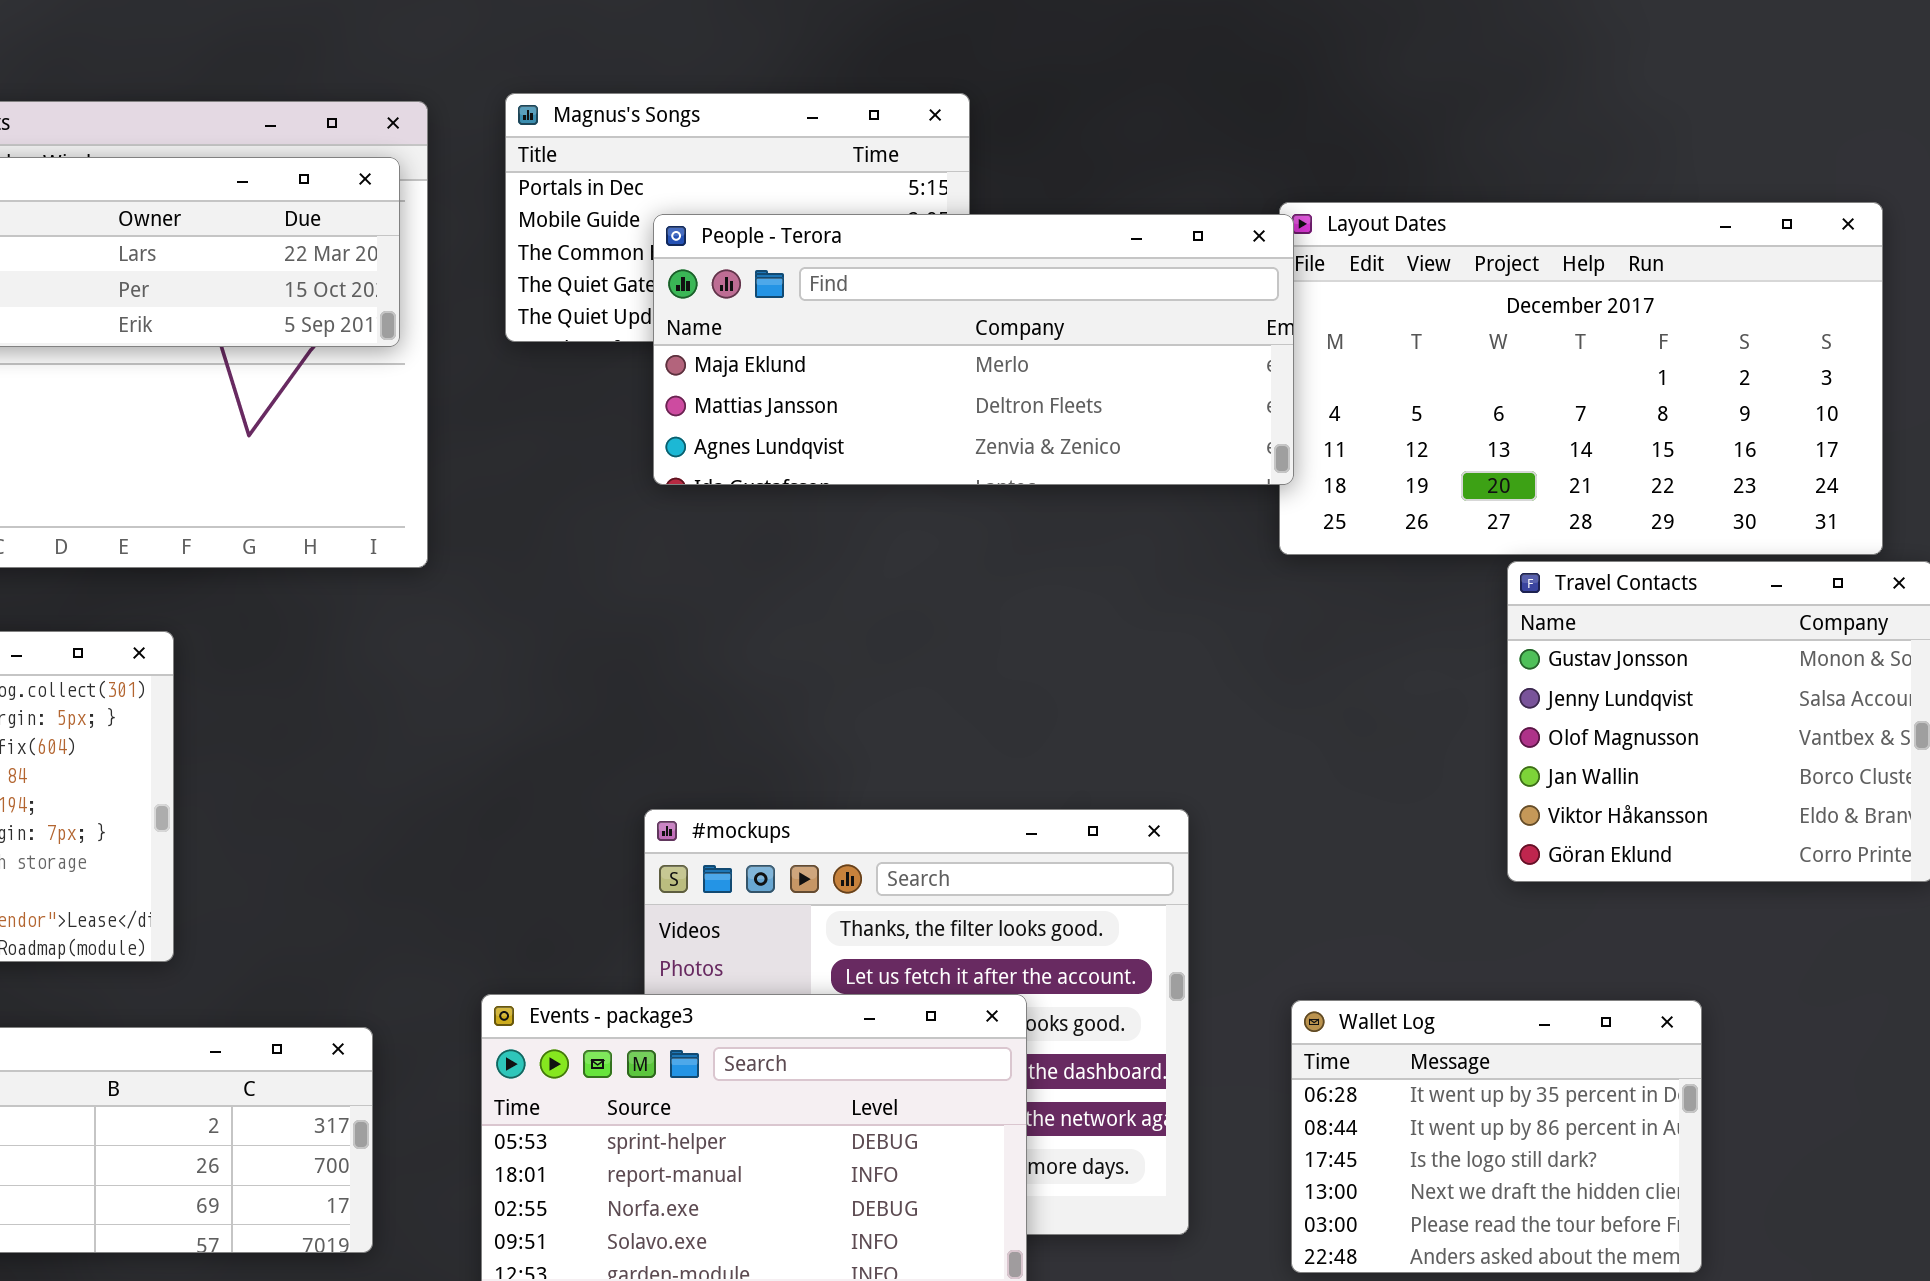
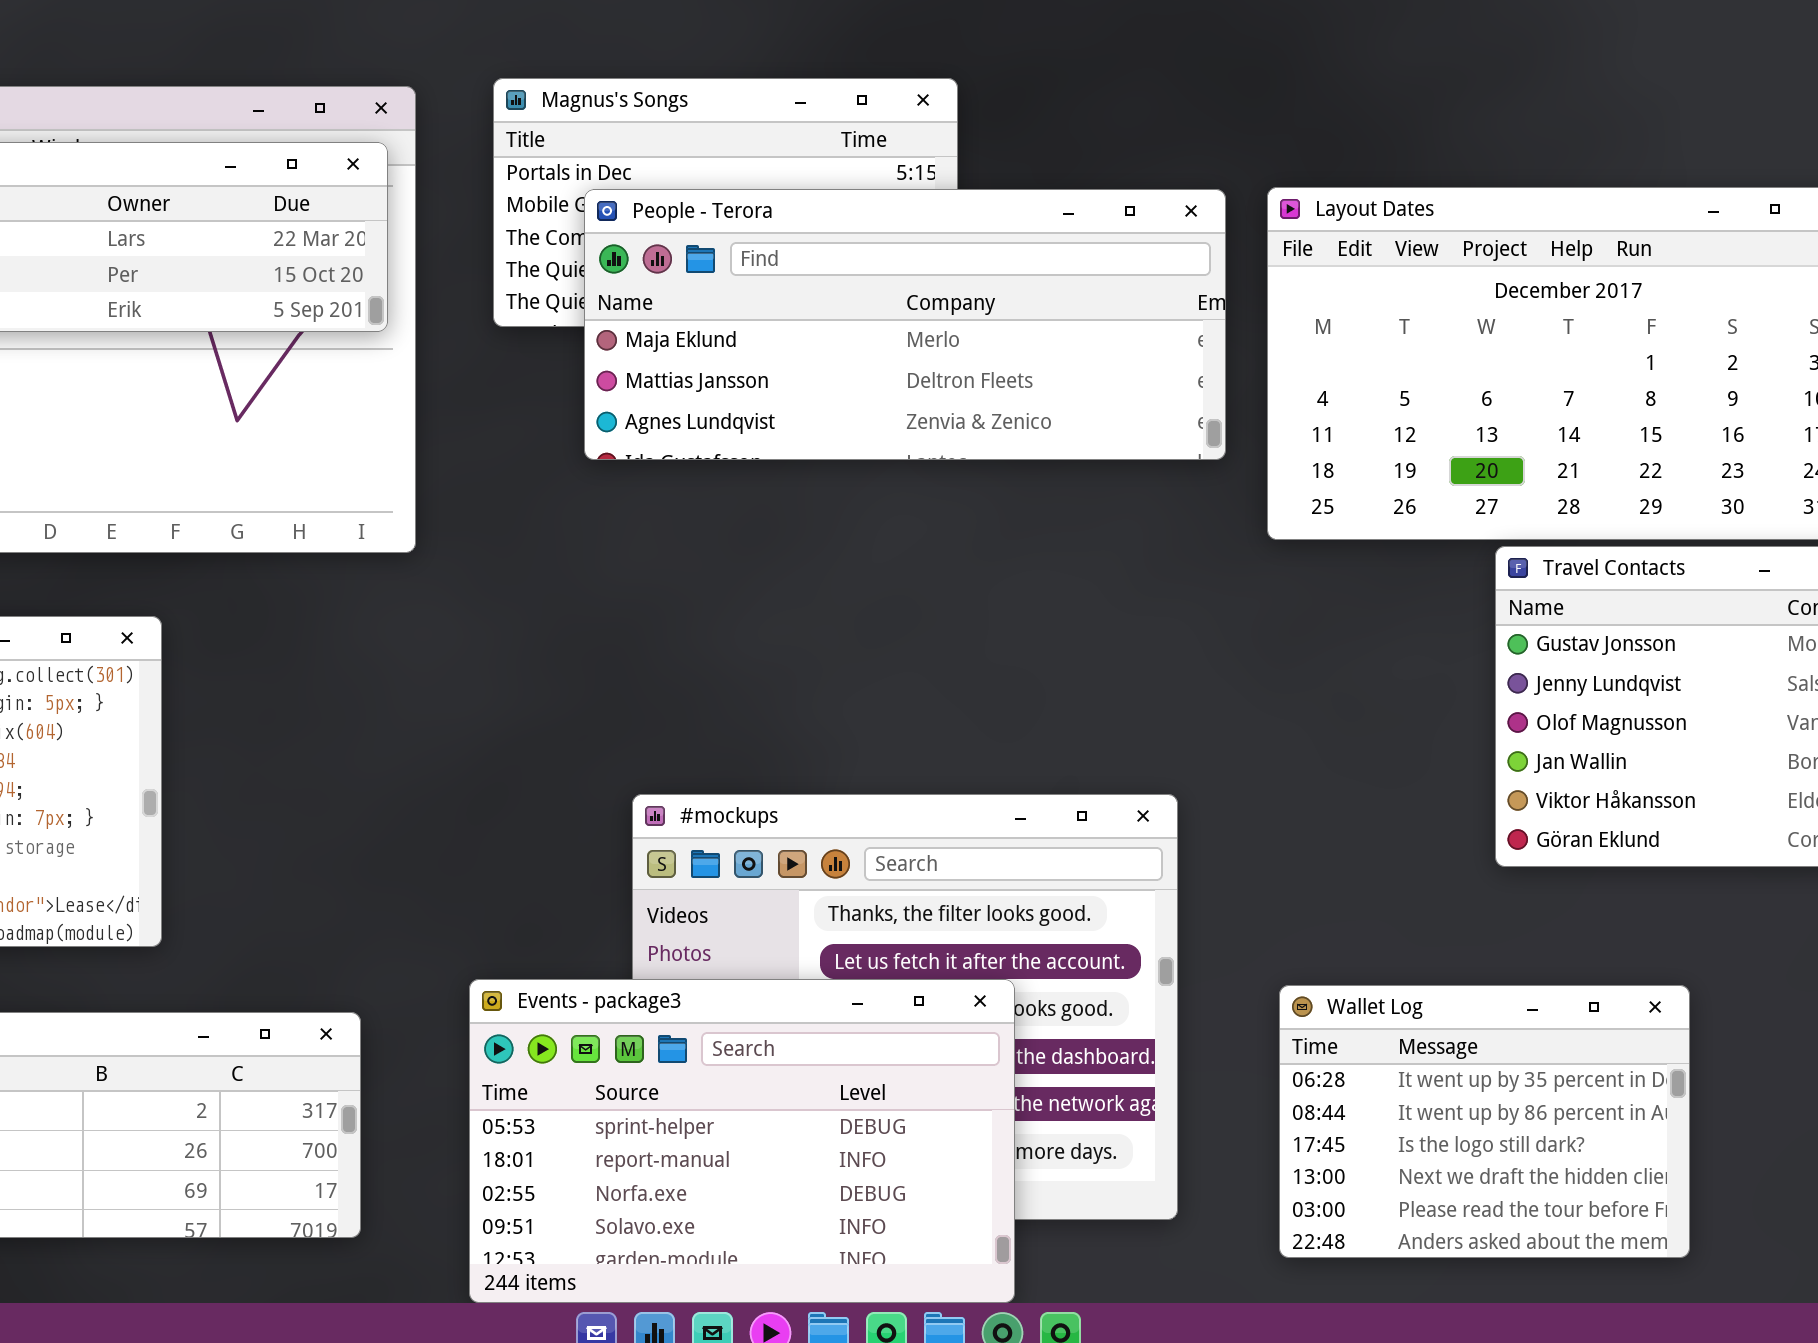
People - Terora: [653,214,1294,485] -> [584,189,1226,460], moved

